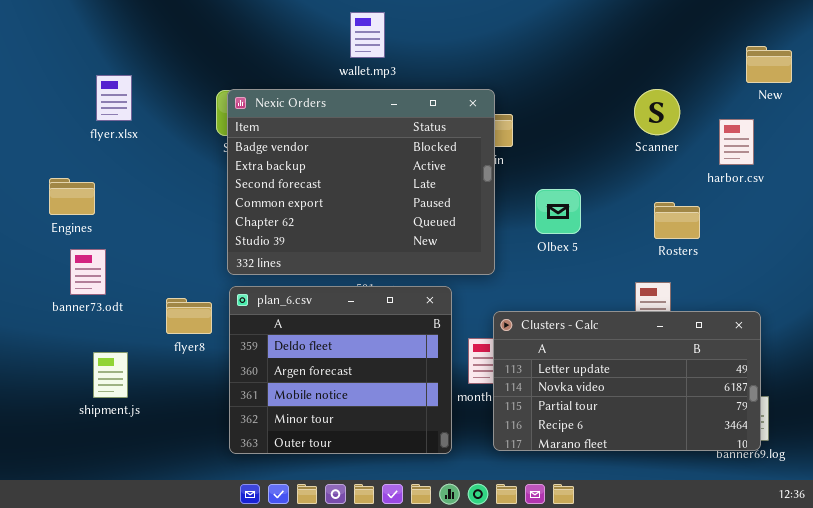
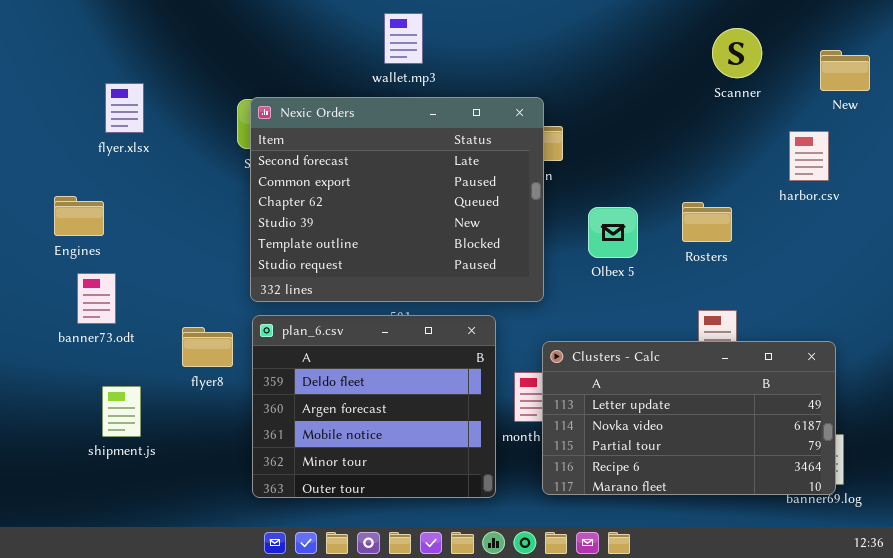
Nexic Orders: [227,89,495,275] -> [250,97,544,302], scrolled down 2 rows
Scanner: [634,89,680,135] -> [712,28,762,78], moved
Rosters: [654,202,700,239] -> [682,202,732,242], moved

